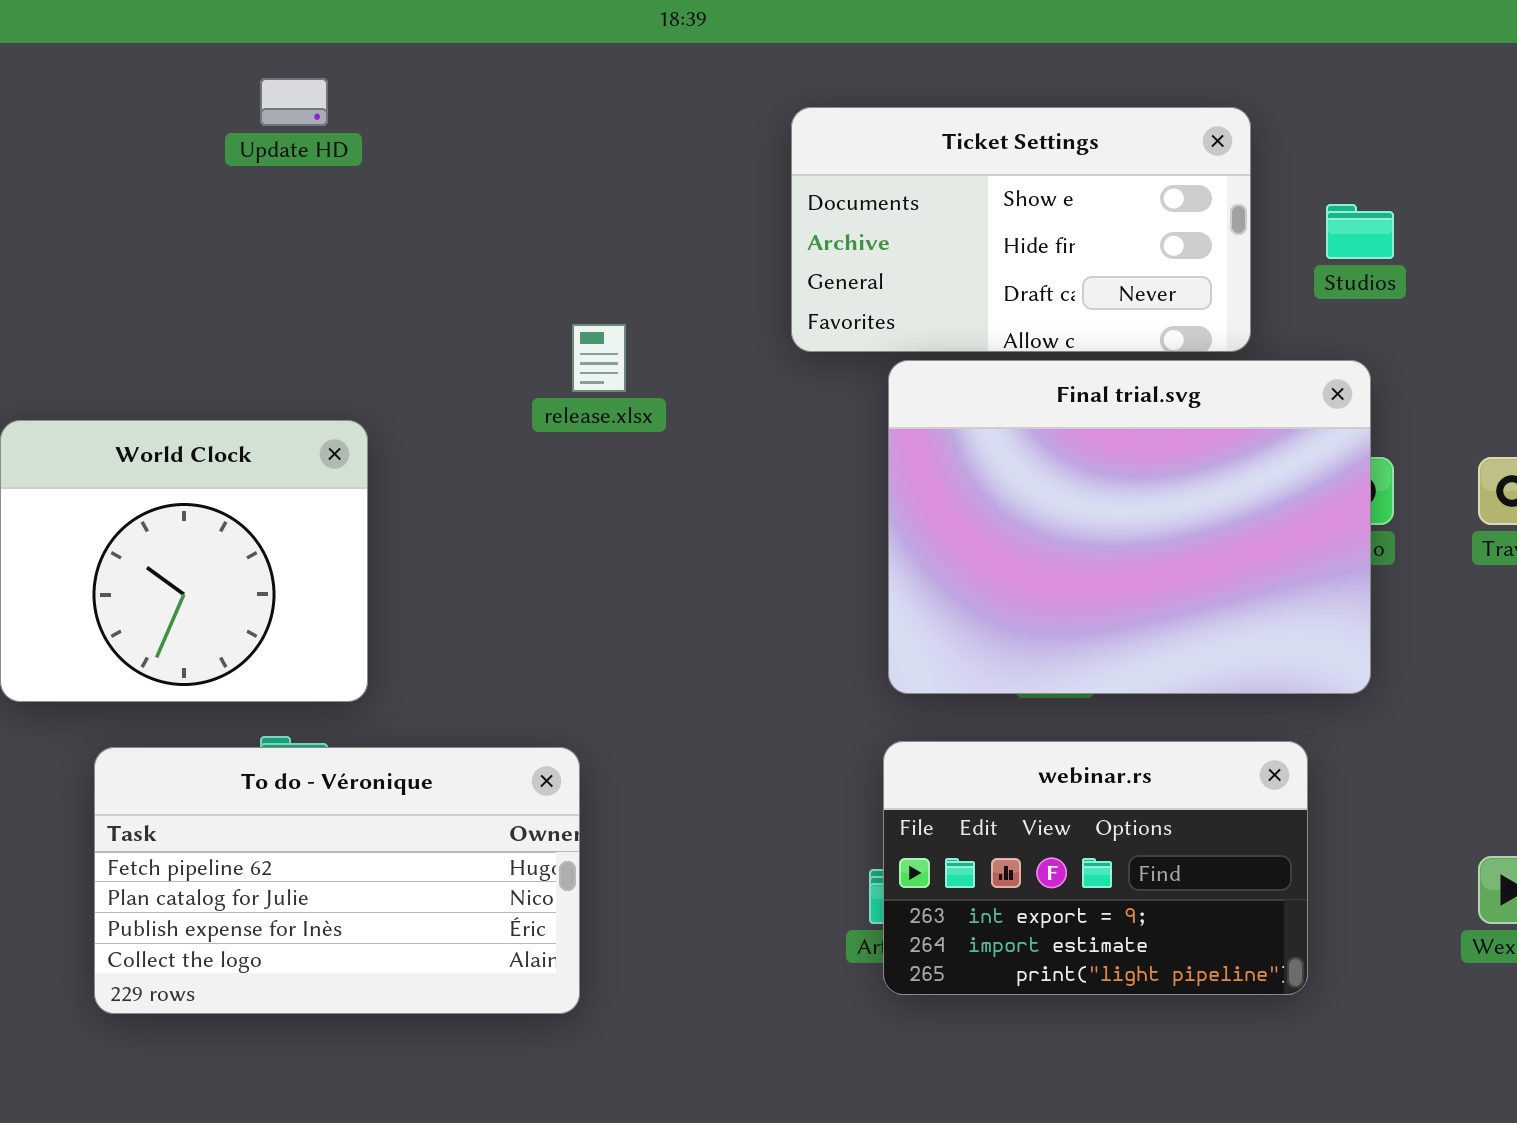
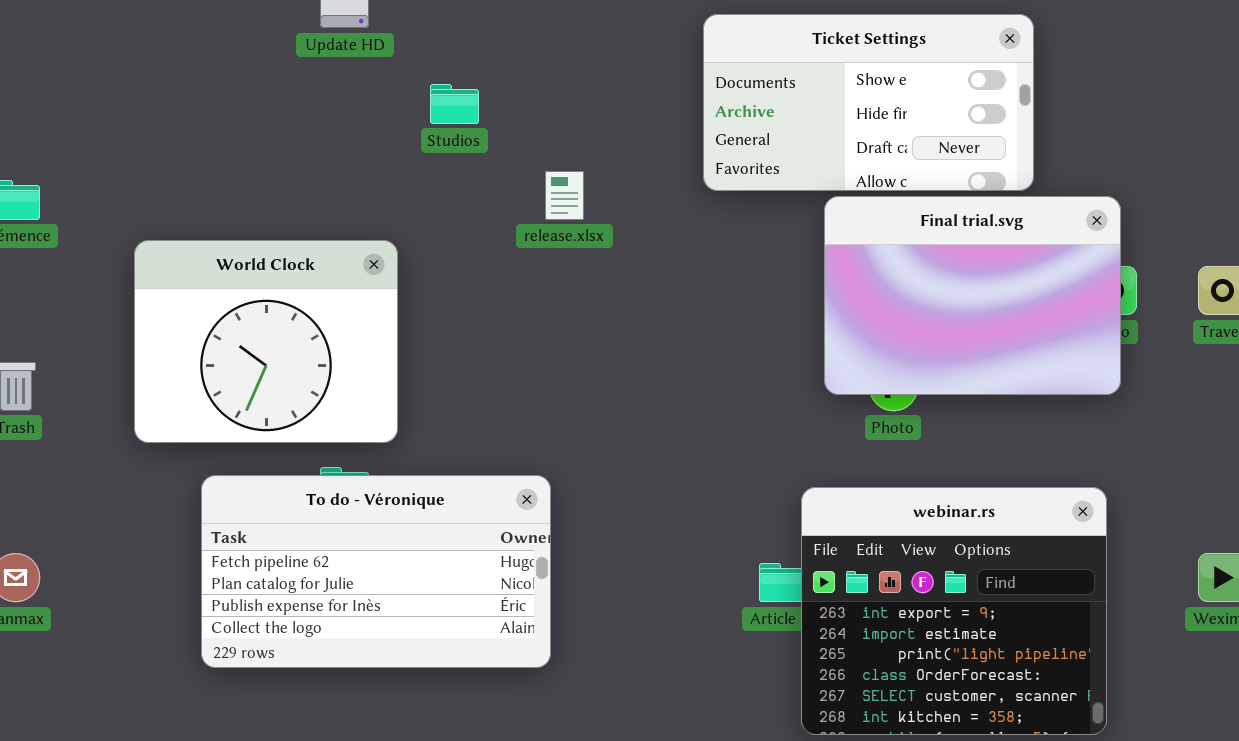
Studios: [1326,204,1394,259] -> [430,84,479,124], moved
Final trial.svg: [888,360,1371,694] -> [824,196,1121,395], resized
webinar.rs: [883,741,1308,995] -> [801,487,1107,735], moved, resized

